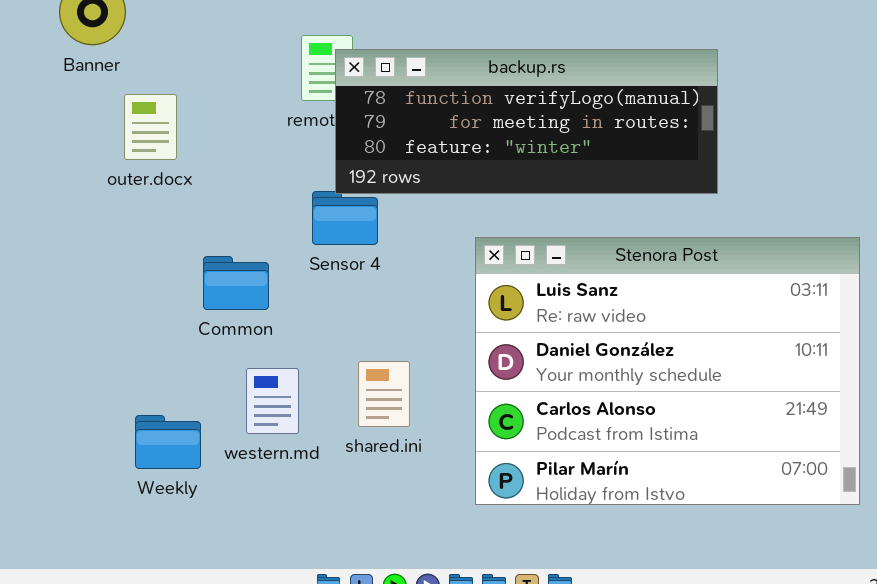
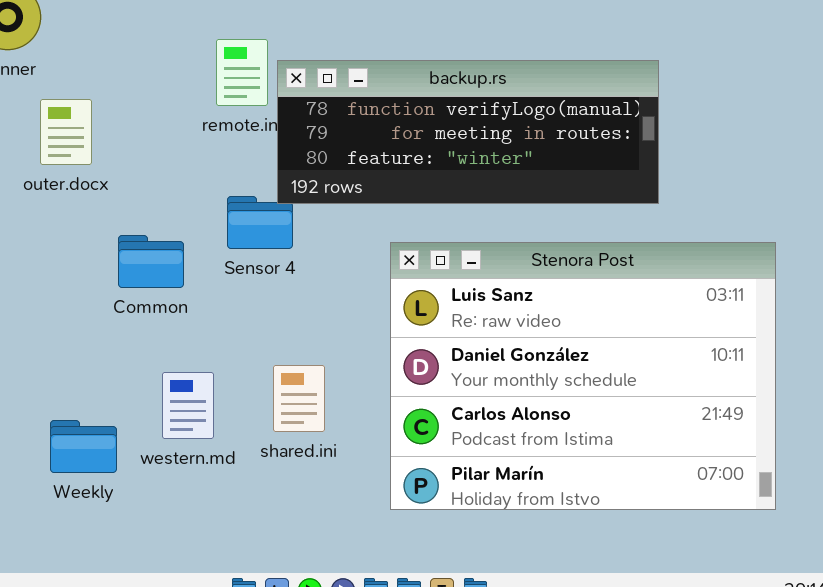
backup.rs: [335,49,718,194] -> [277,60,659,204], moved
Common: [203,256,269,310] -> [118,235,184,288], moved

